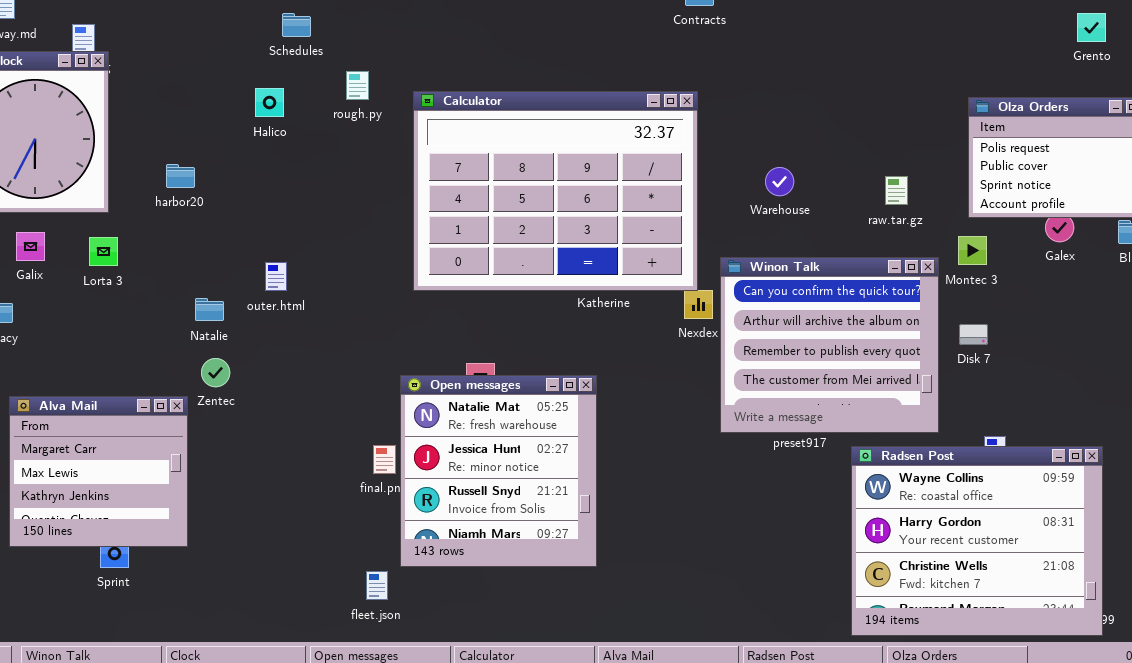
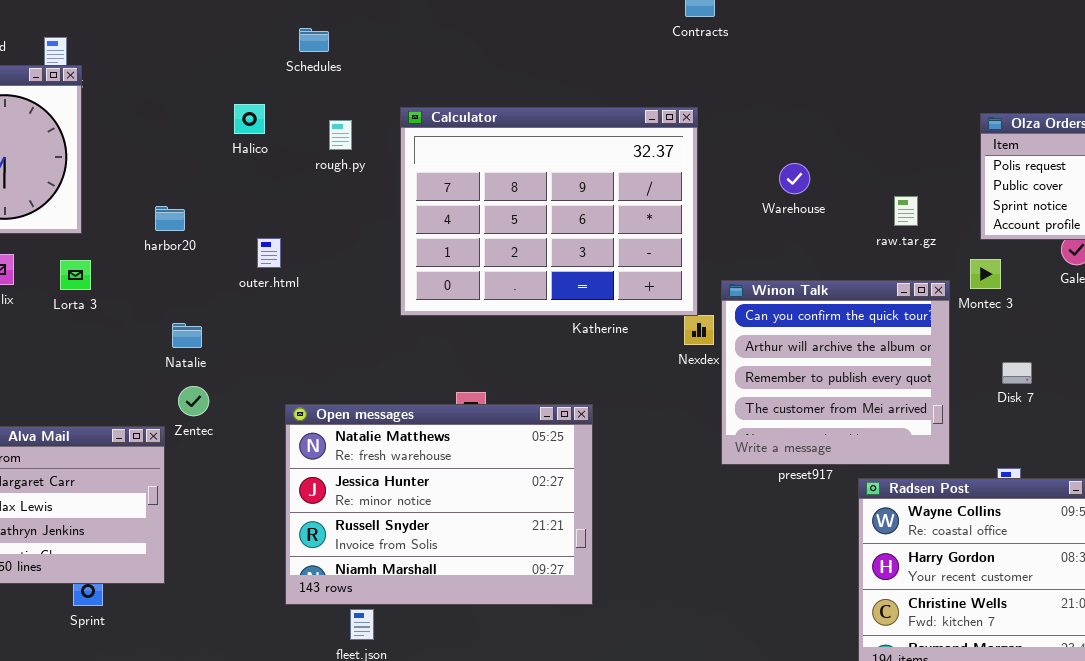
Schedules: [282,13,311,37] -> [299,28,329,52], moved
rough.py: [346,71,369,100] -> [329,120,352,150], moved
harbor20: [166,164,195,188] -> [155,206,185,231], moved
Warehouse: [765,167,794,196] -> [779,163,810,194], moved
outer.html: [265,262,287,291] -> [257,238,281,268], moved
Disk 7: [959,324,988,345] -> [1002,362,1032,384], moved
Open messages: [400,375,597,567] -> [285,404,593,605], resized

